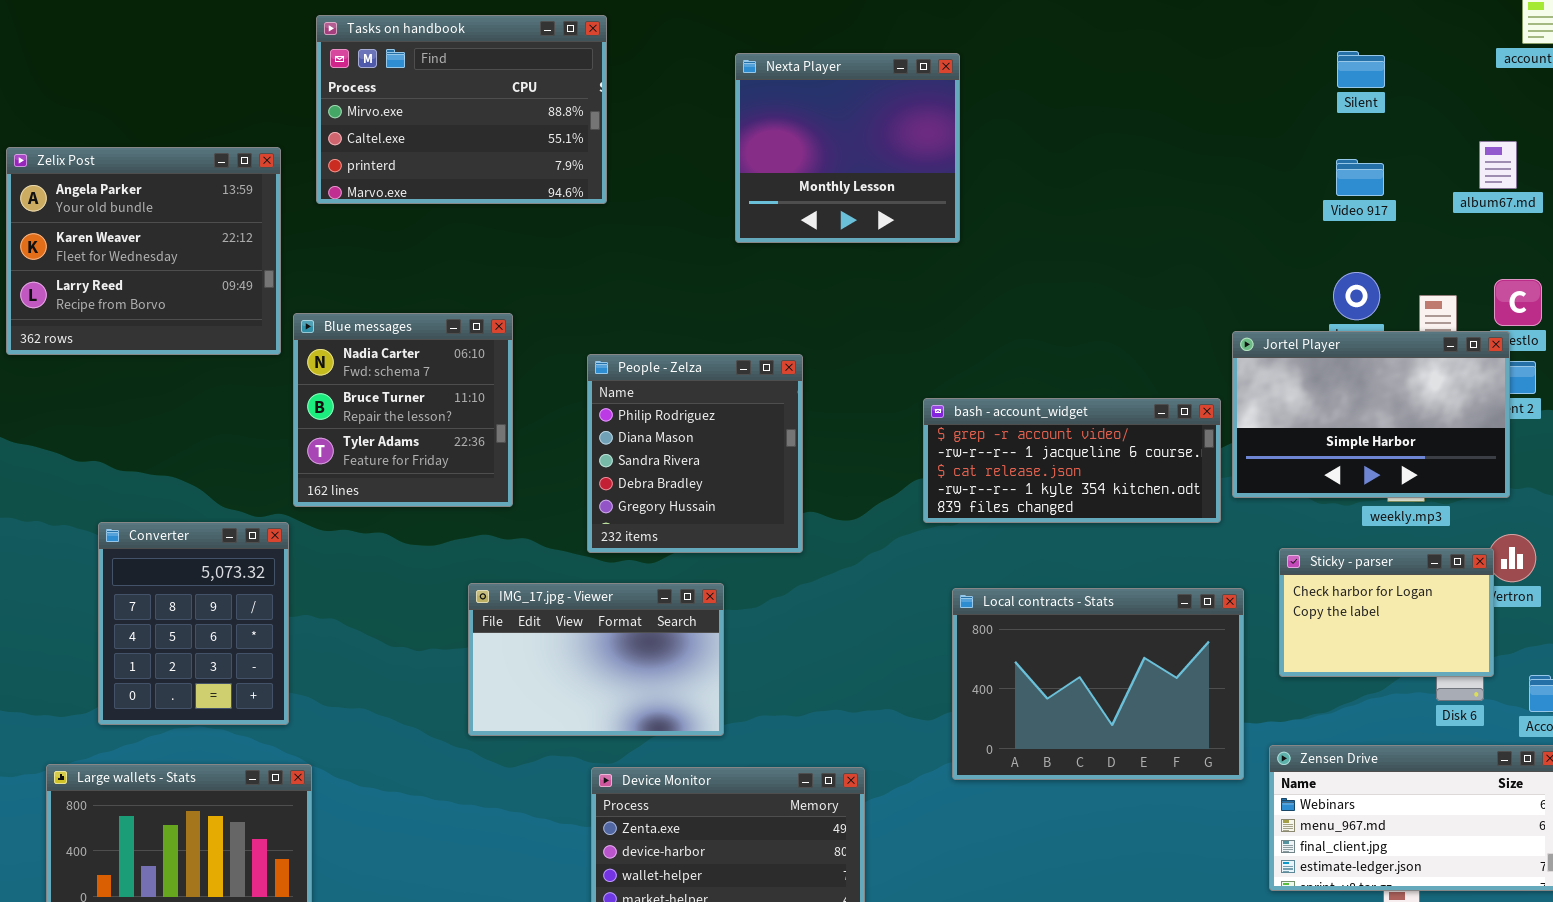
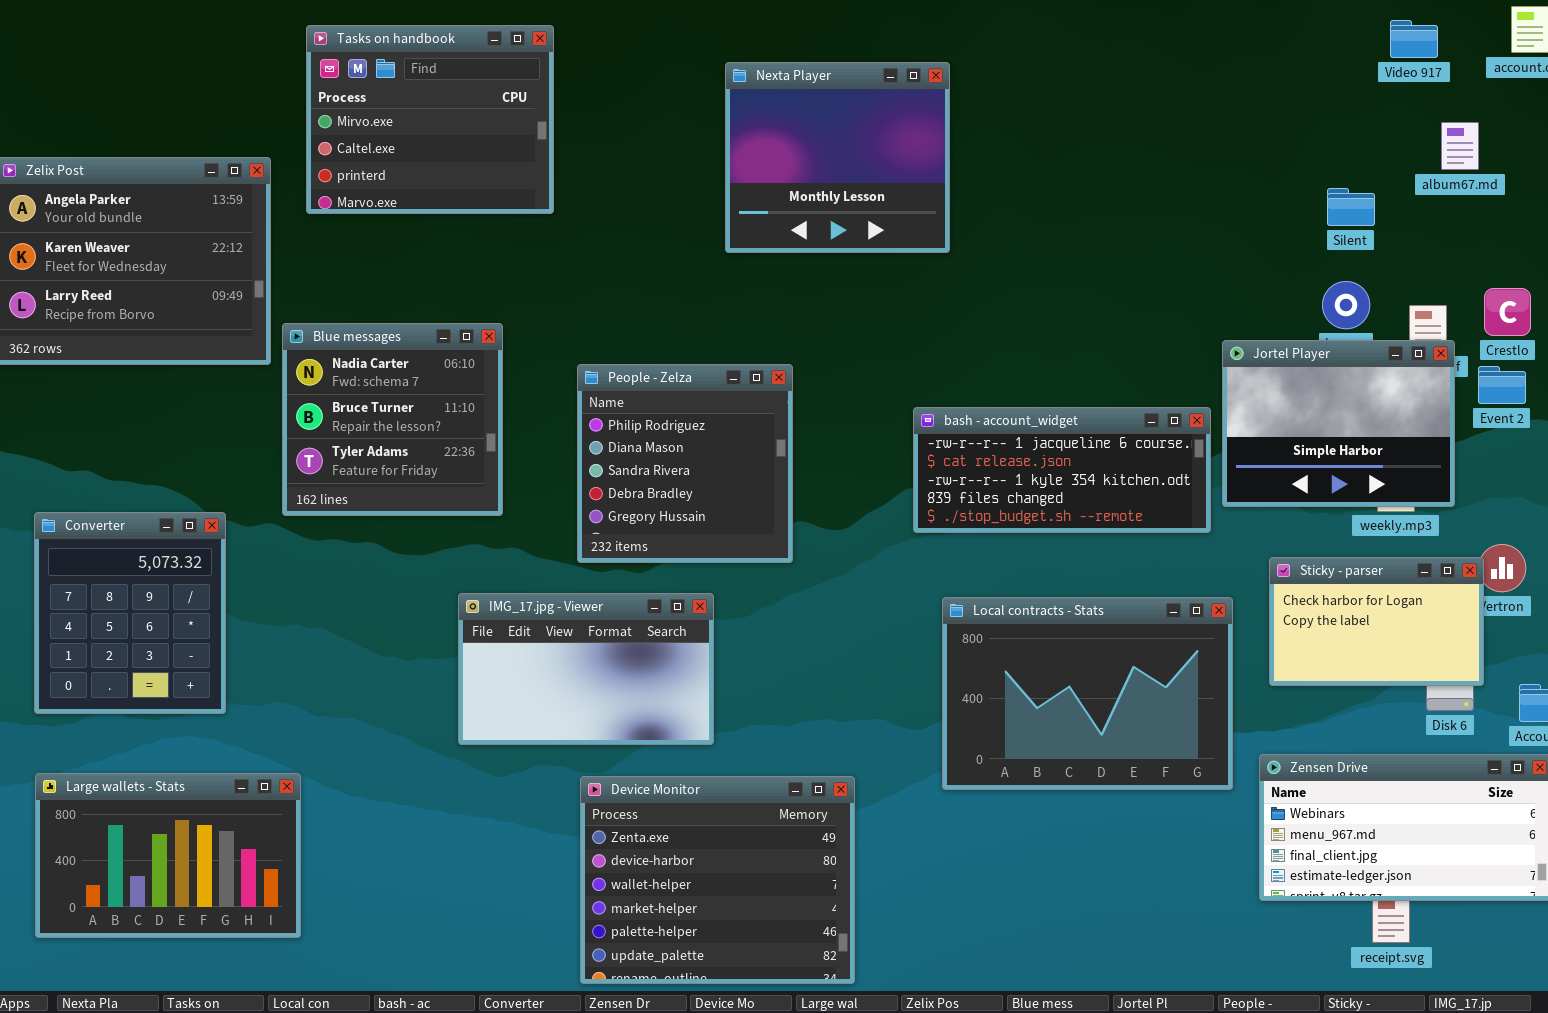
Tasks on handbook: [316,15,607,204] -> [306,25,554,214], resized
Silent: [1337,51,1385,88] -> [1327,188,1375,226], moved
album67.md: [1479,141,1517,189] -> [1441,122,1479,170], moved
Video 917: [1336,159,1384,196] -> [1390,20,1438,58], moved
Jortel Player: [1232,331,1510,498] -> [1222,340,1455,507], resized
bash - account_widget: [923,398,1221,523] -> [913,407,1211,533], scrolled down 1 row
Converter: [98,522,289,725] -> [34,512,226,714], moved

